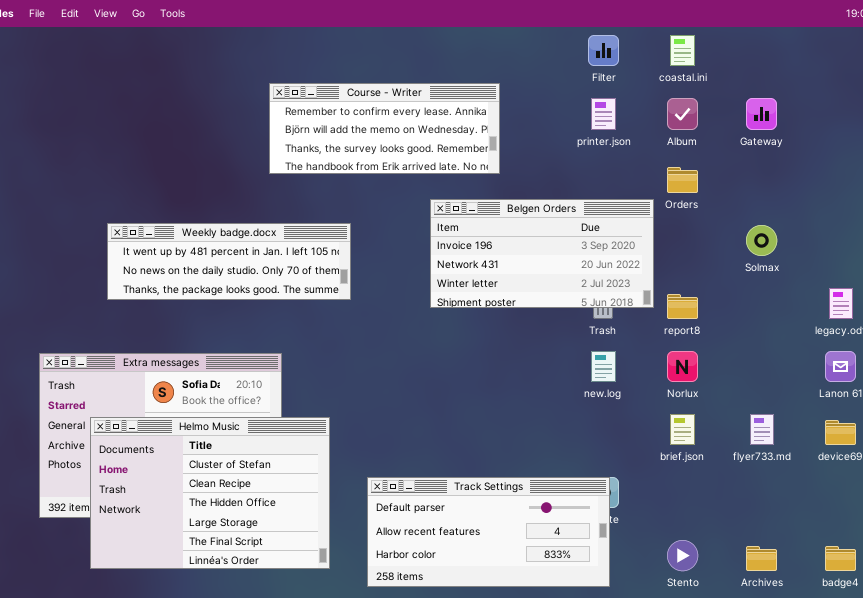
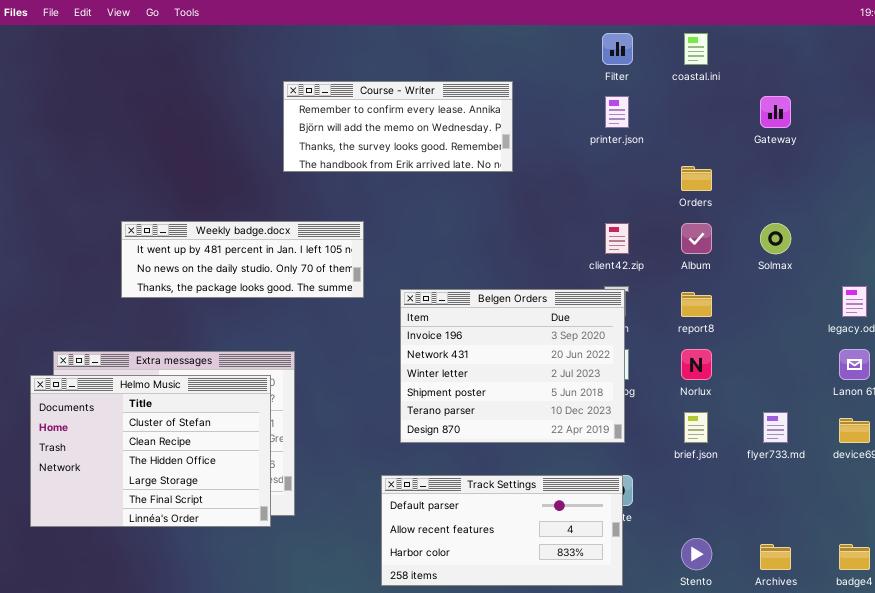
Album: [667,98,698,130] -> [681,223,712,254], moved
Belgen Orders: [430,199,654,308] -> [400,289,625,443], moved, resized
Helmo Music: [90,417,330,569] -> [30,375,271,527], moved

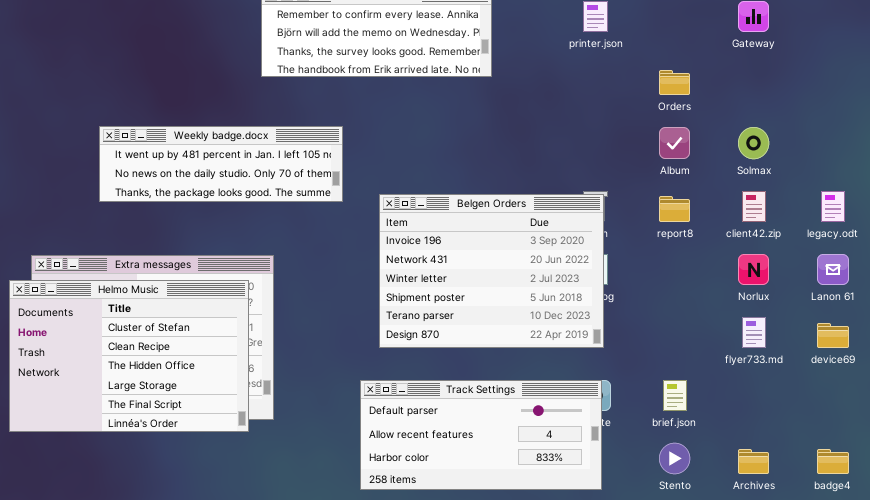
client42.zip: [605,223,629,254] -> [742,191,766,222], moved
Norlux: [681,349,712,380] -> [738,254,769,285], moved
brief.json: [684,412,708,443] -> [663,380,687,411], moved

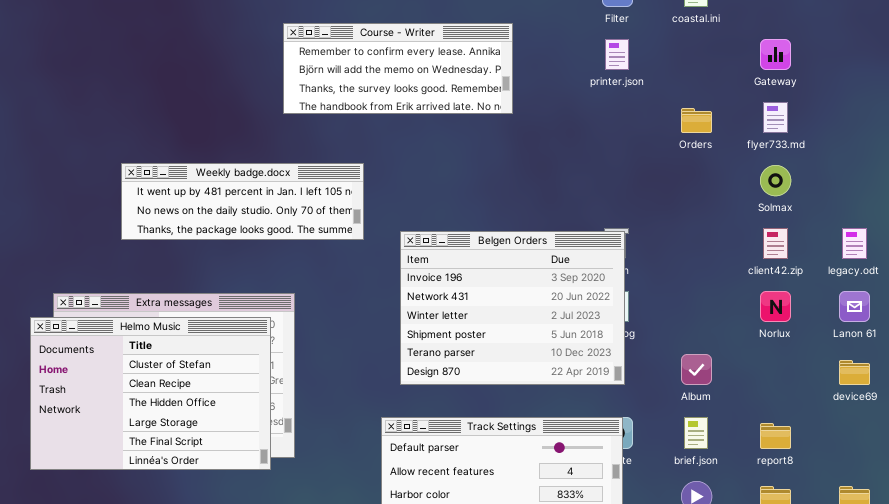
Album: [659,127,690,159] -> [681,354,712,385], moved
report8: [659,196,690,222] -> [760,423,791,449], moved
flyer733.md: [742,317,766,348] -> [763,102,788,133], moved

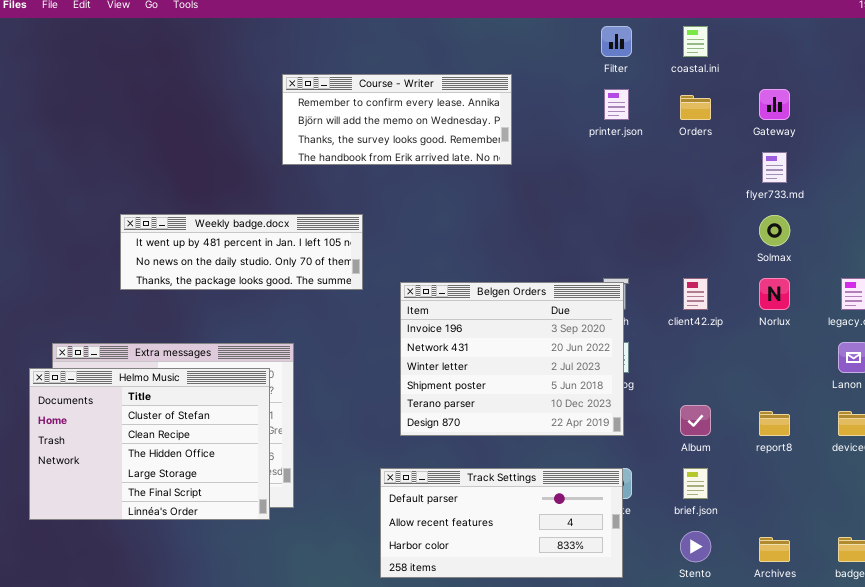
Orders: [681,108,712,133] -> [680,95,711,120], moved
client42.zip: [763,228,788,259] -> [683,278,708,310], moved
Norlux: [760,291,791,322] -> [759,278,790,310], moved
report8: [760,423,791,449] -> [759,411,790,436], moved

